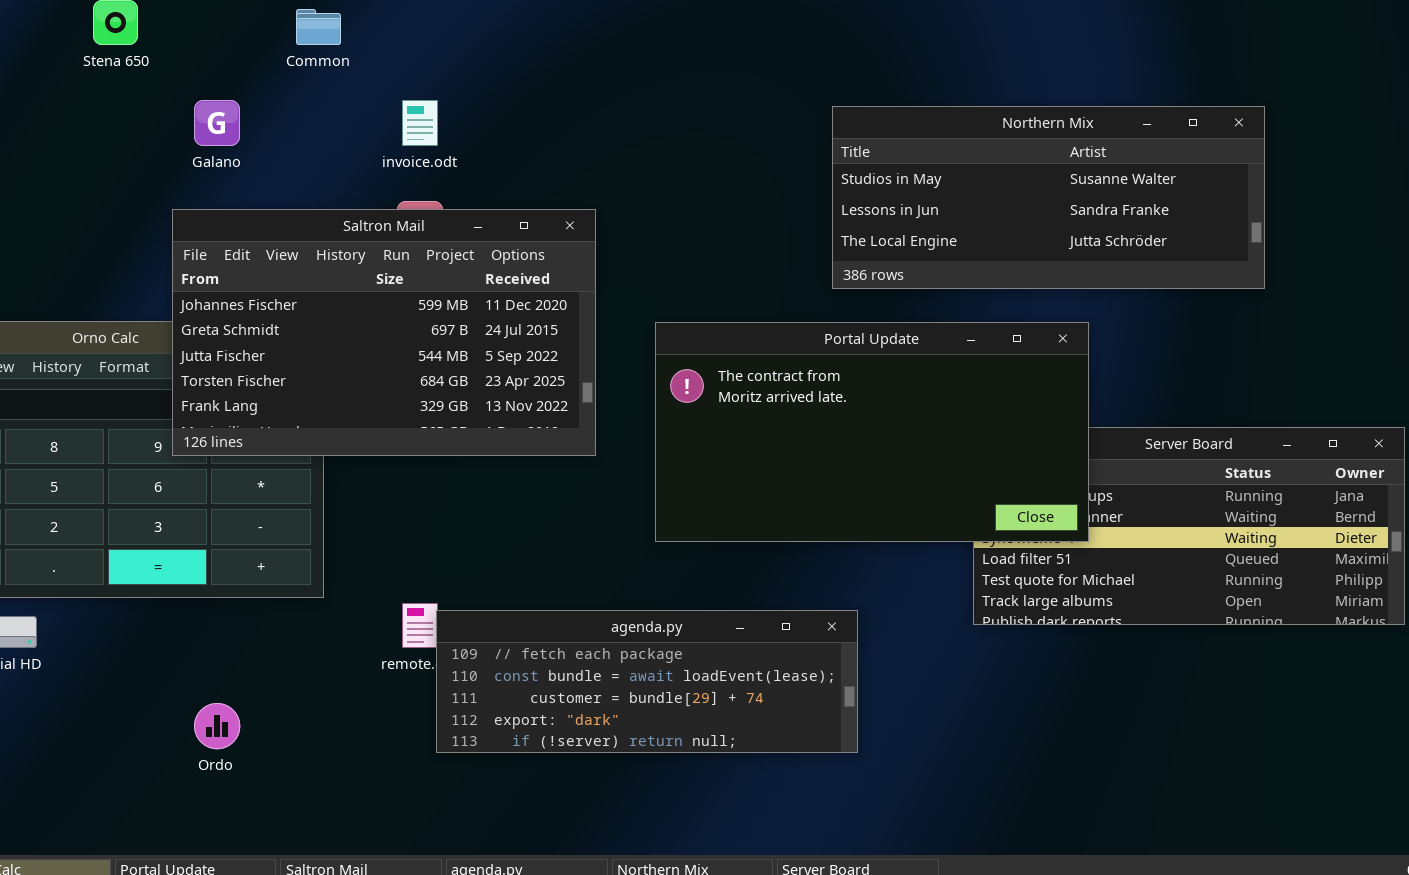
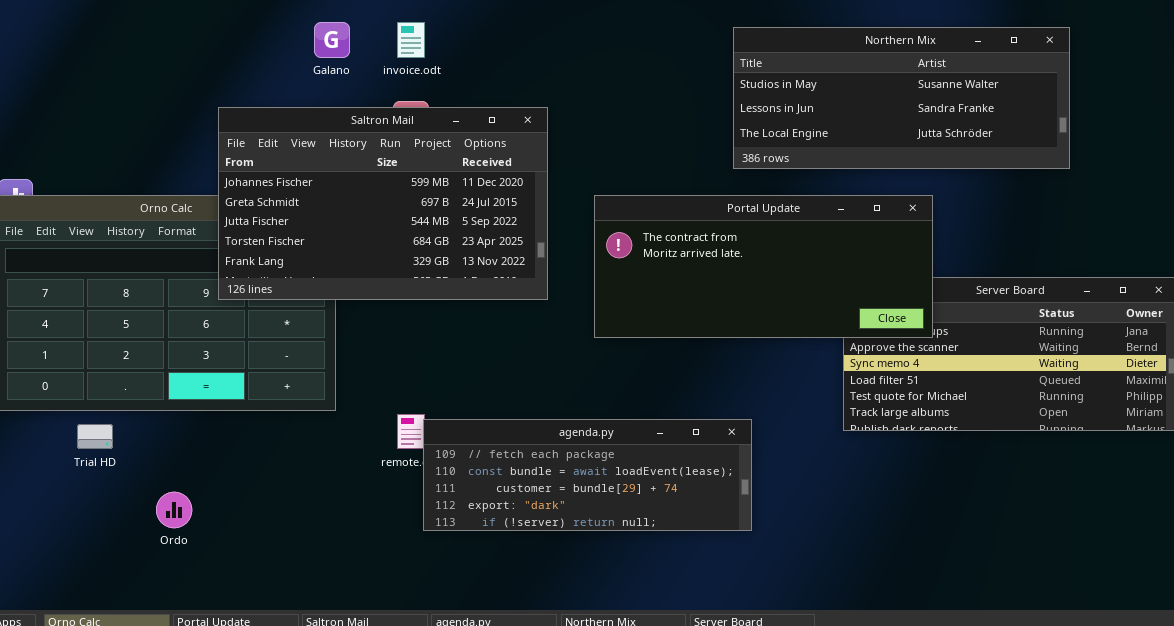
Galano: [194,100,240,146] -> [314,22,350,58], moved
Portal Update: [655,322,1089,542] -> [594,195,933,338], resized
Ordo: [194,703,240,749] -> [156,492,192,528], moved

